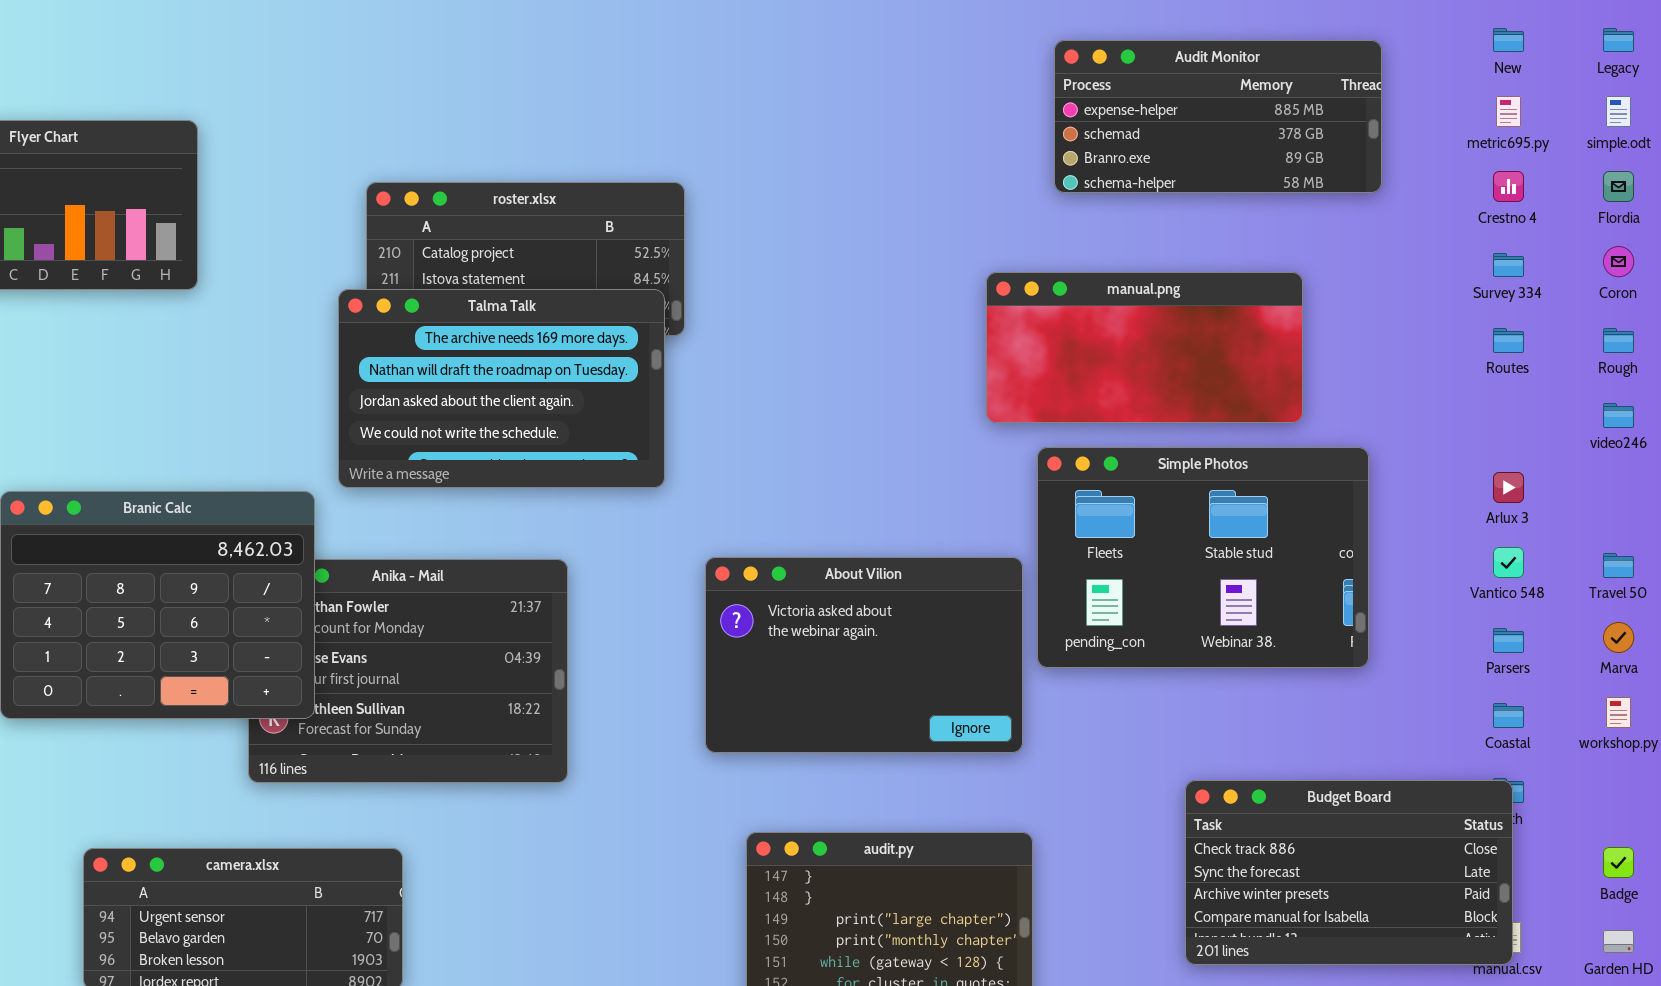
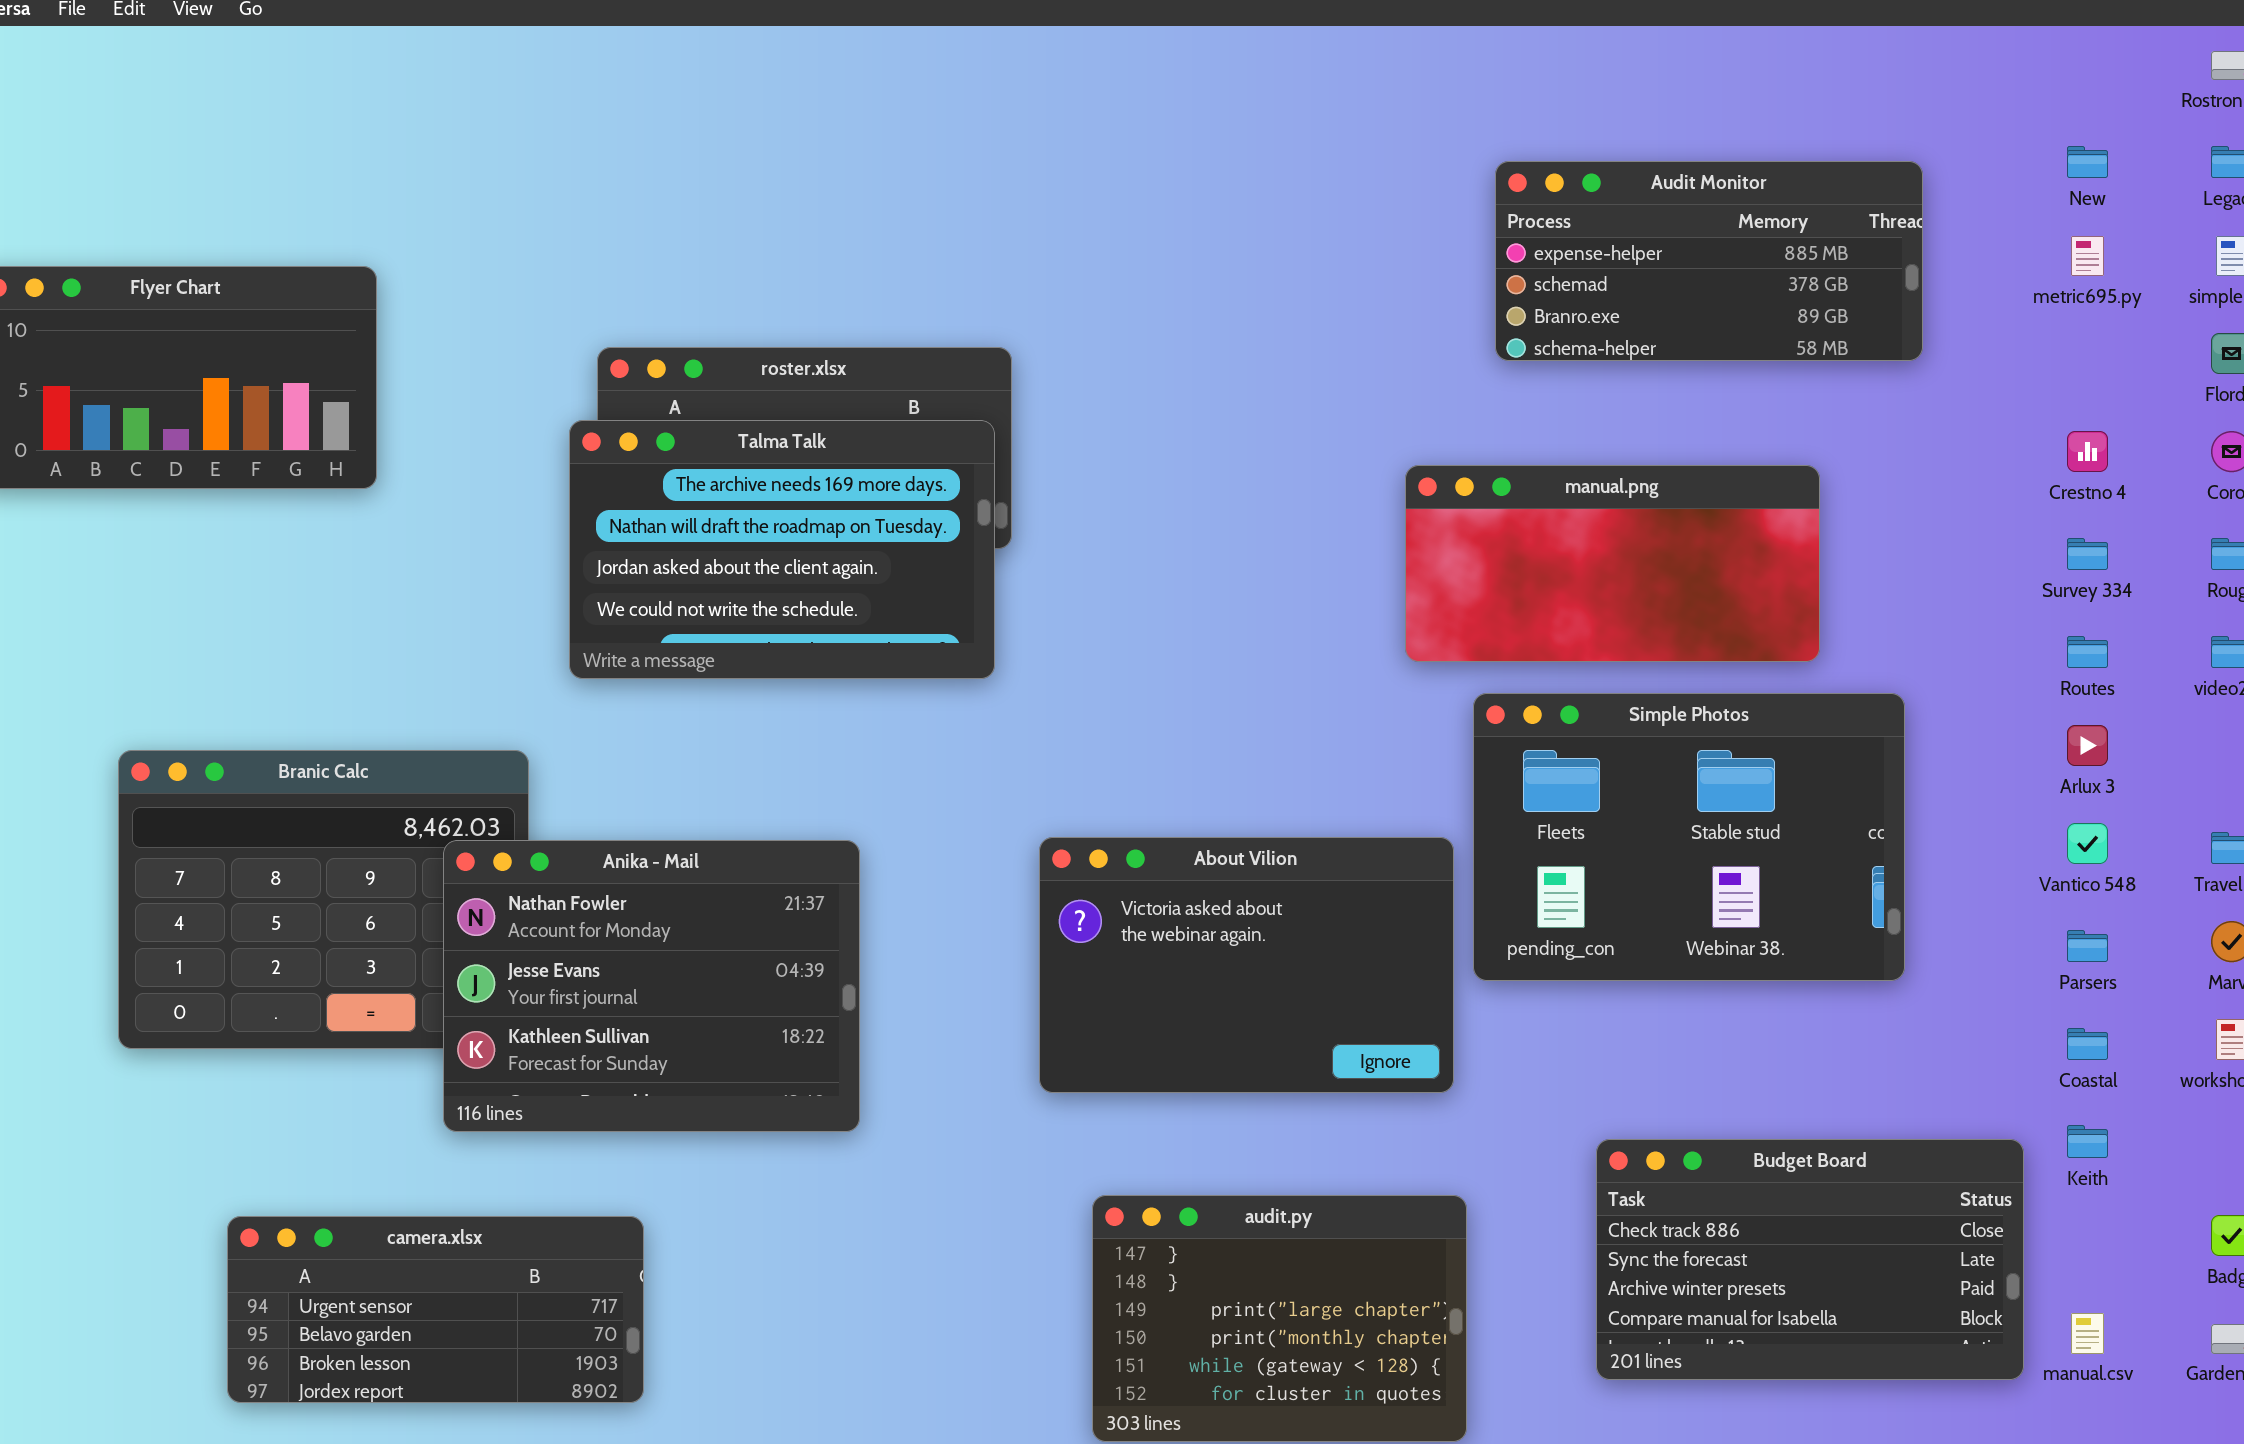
Crestno 4: [1493,171,1524,202] -> [2067,431,2108,472], moved
Survey 334: [1493,253,1524,277] -> [2067,538,2108,570], moved
Talma Talk: [338,289,665,488] -> [569,420,995,679], moved
Routes: [1493,328,1524,353] -> [2067,636,2108,668], moved
Anika - Mail: [248,559,568,783] -> [443,840,860,1132], raised
Budget Board: [1185,780,1513,965] -> [1596,1139,2024,1380], moved

